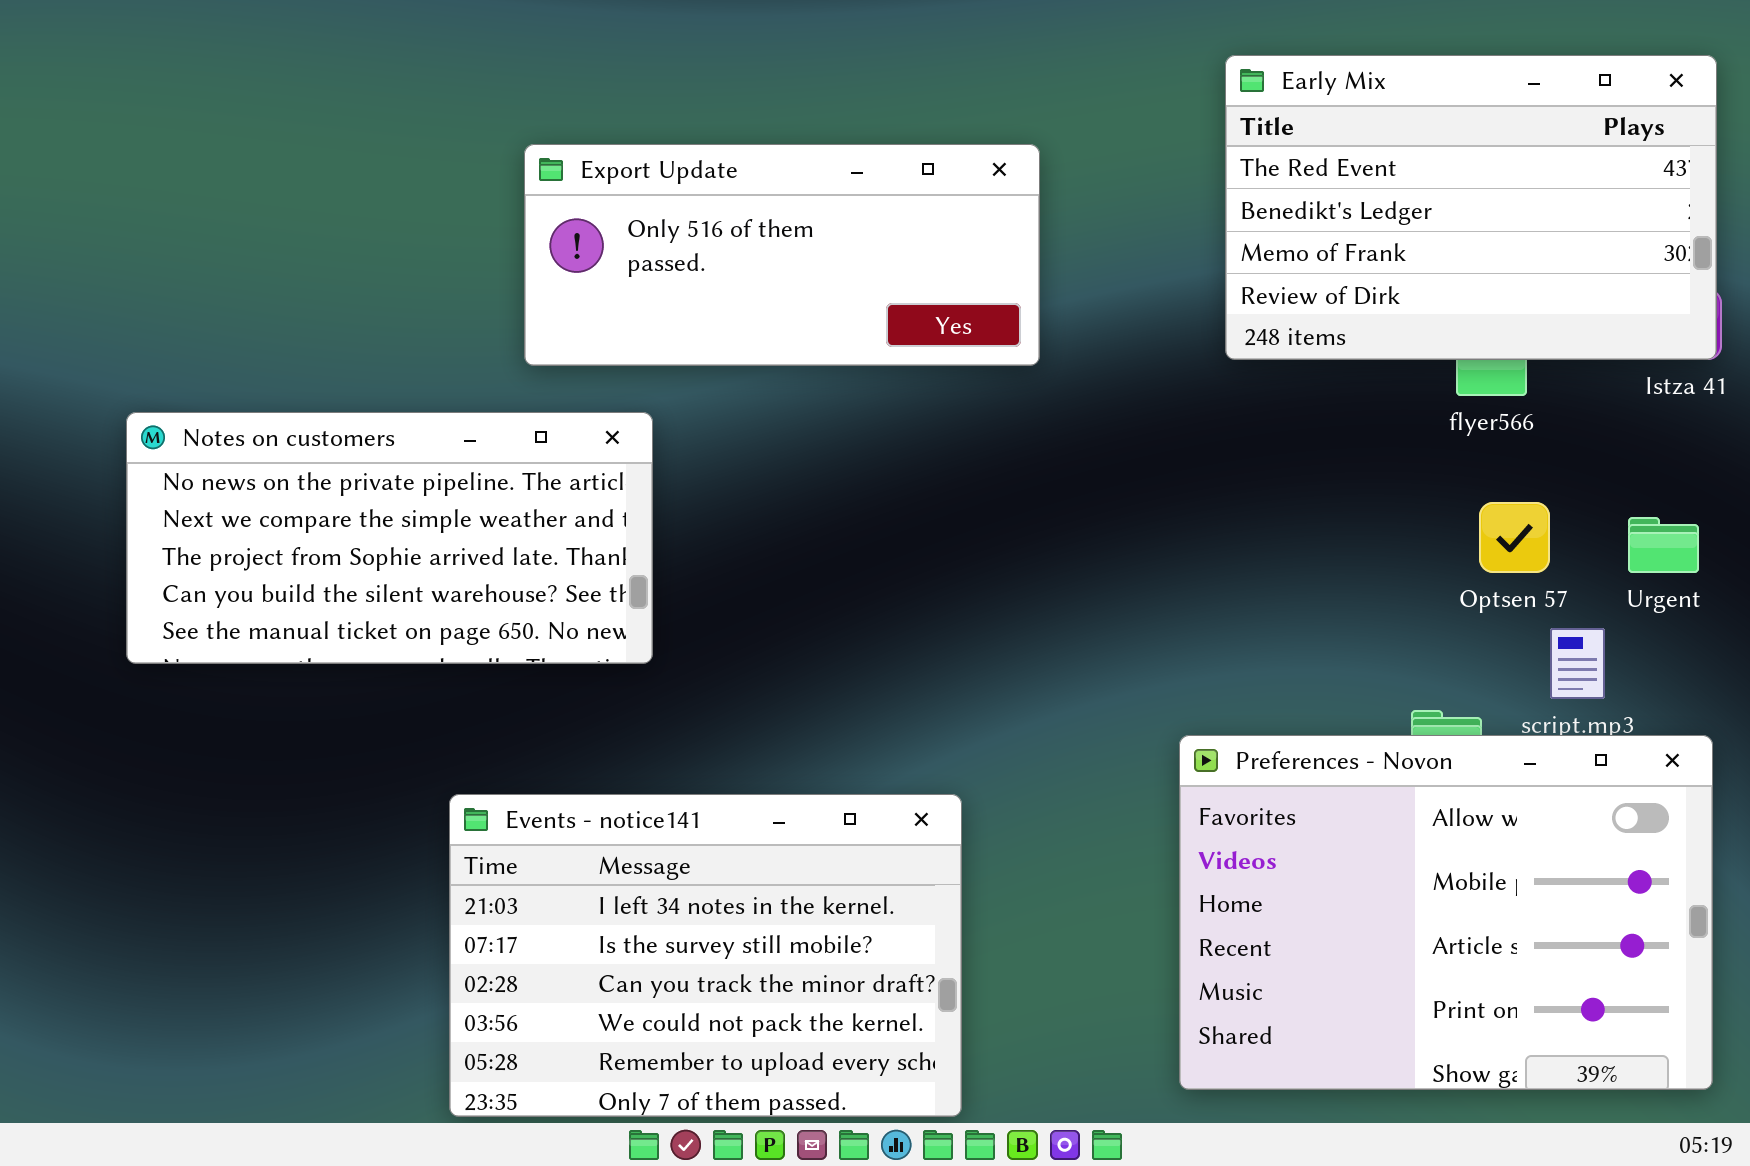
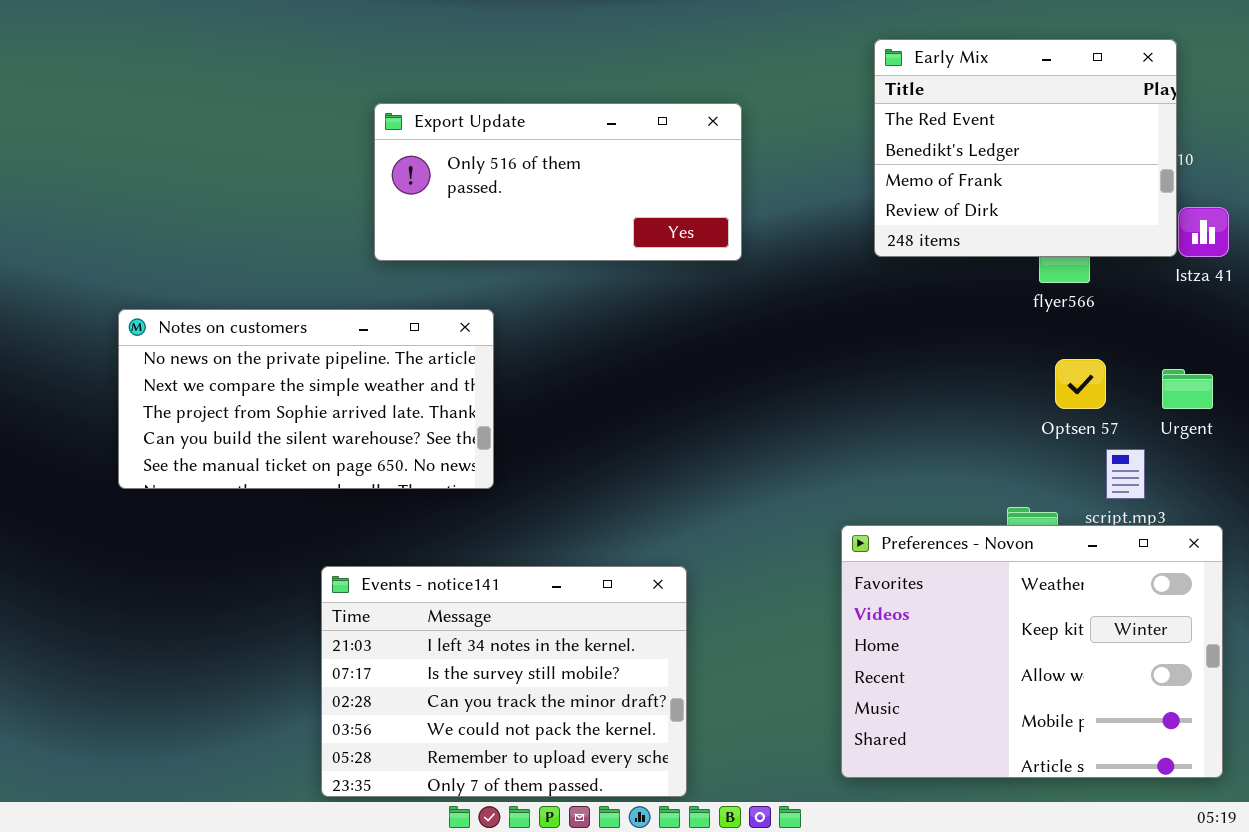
Early Mix: [1225,55,1717,360] -> [874,39,1177,257], resized
Notes on customers: [126,412,653,664] -> [118,309,494,489], moved
Preferences - Novon: [1179,735,1713,1090] -> [841,525,1223,778], scrolled up 2 rows

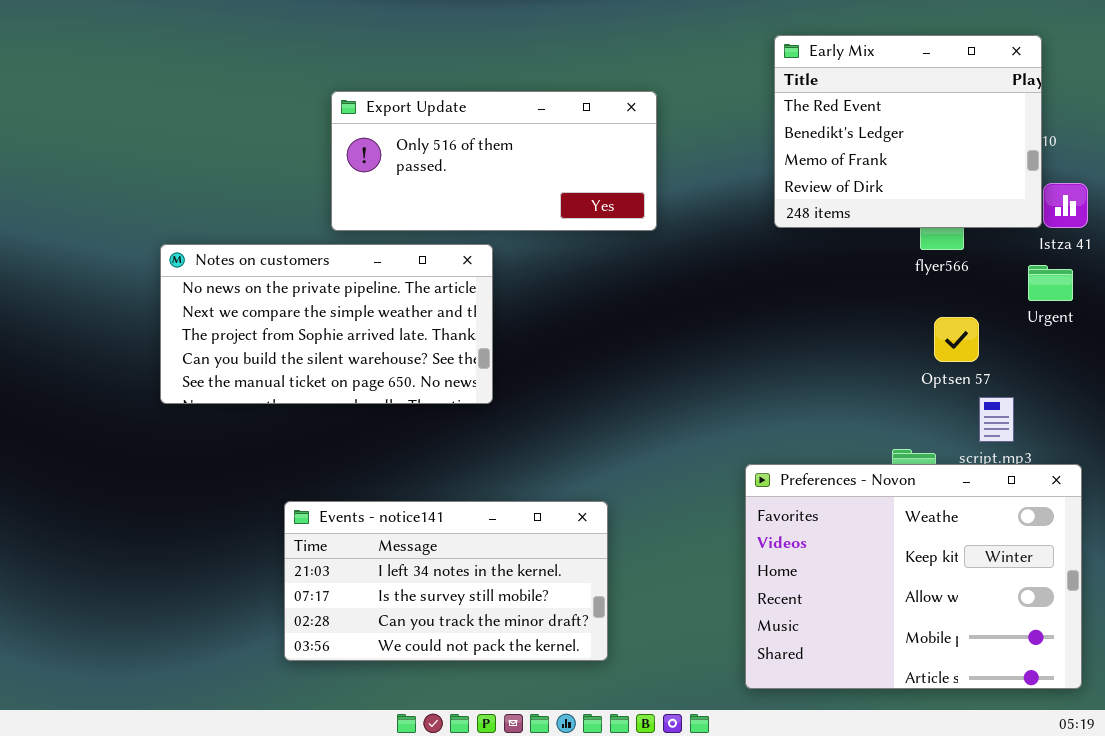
Notes on customers: [118,309,494,489] -> [160,244,493,404], moved
Urgent: [1162,369,1213,409] -> [1028,265,1073,301], moved
Events - notice141: [321,566,687,797] -> [284,501,608,661], resized

